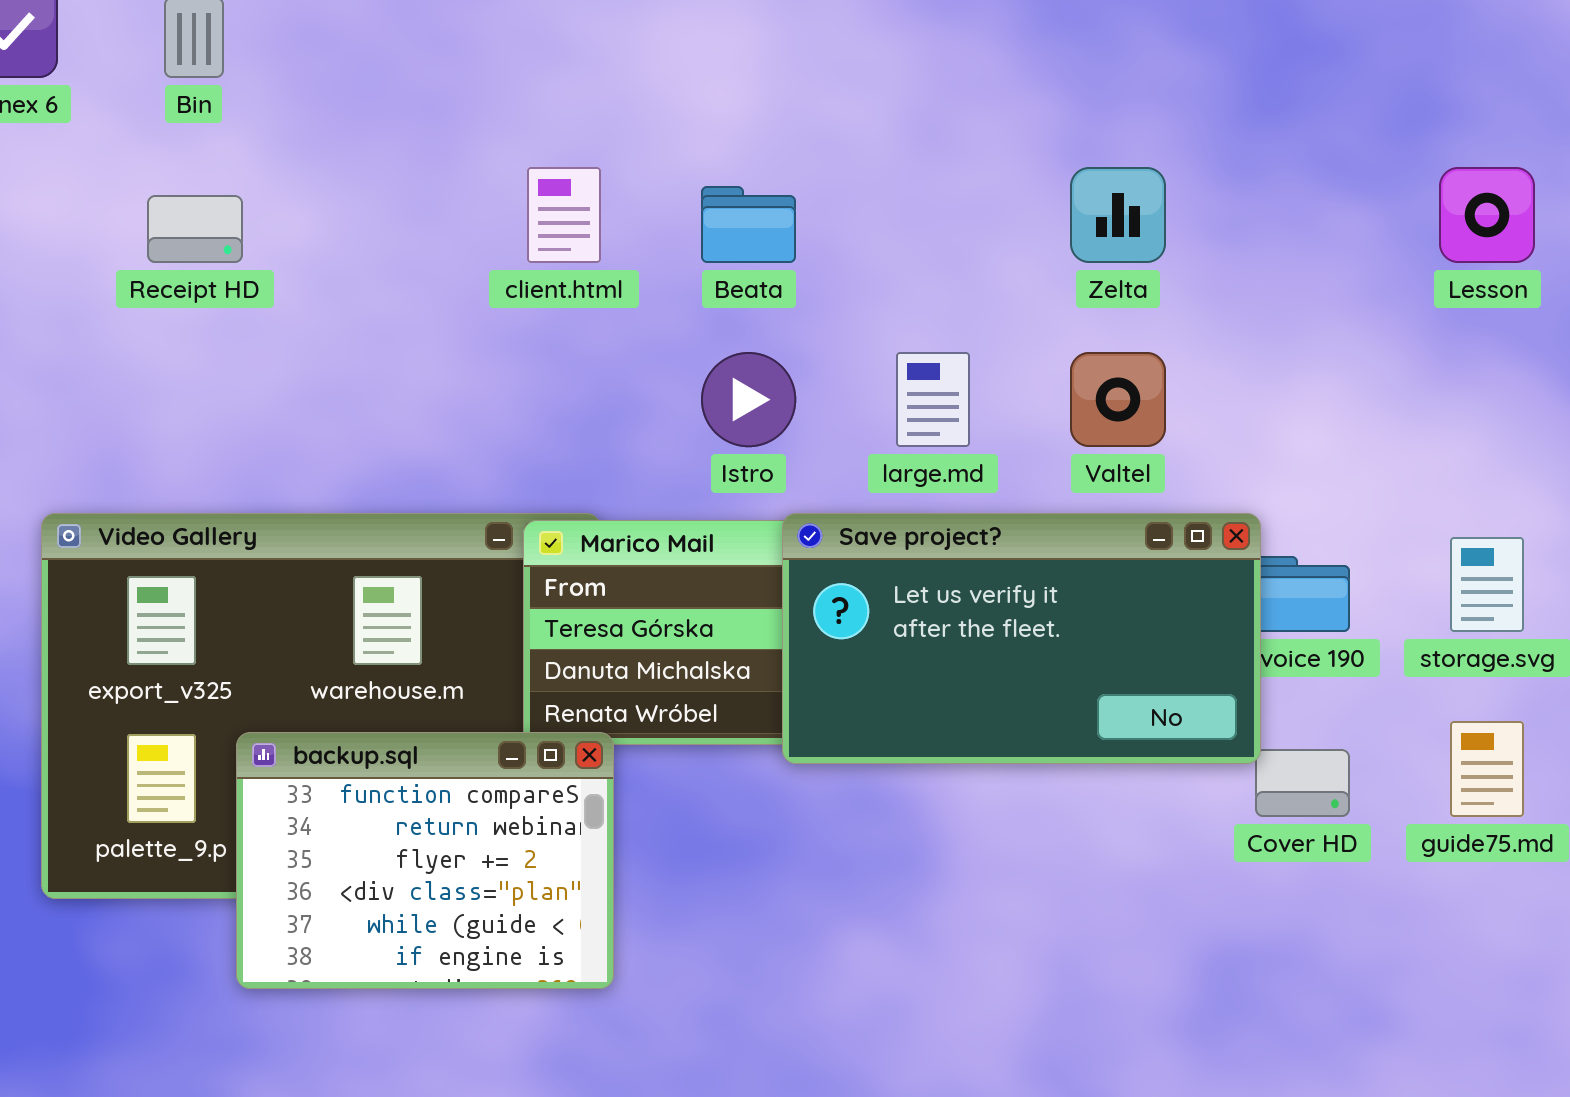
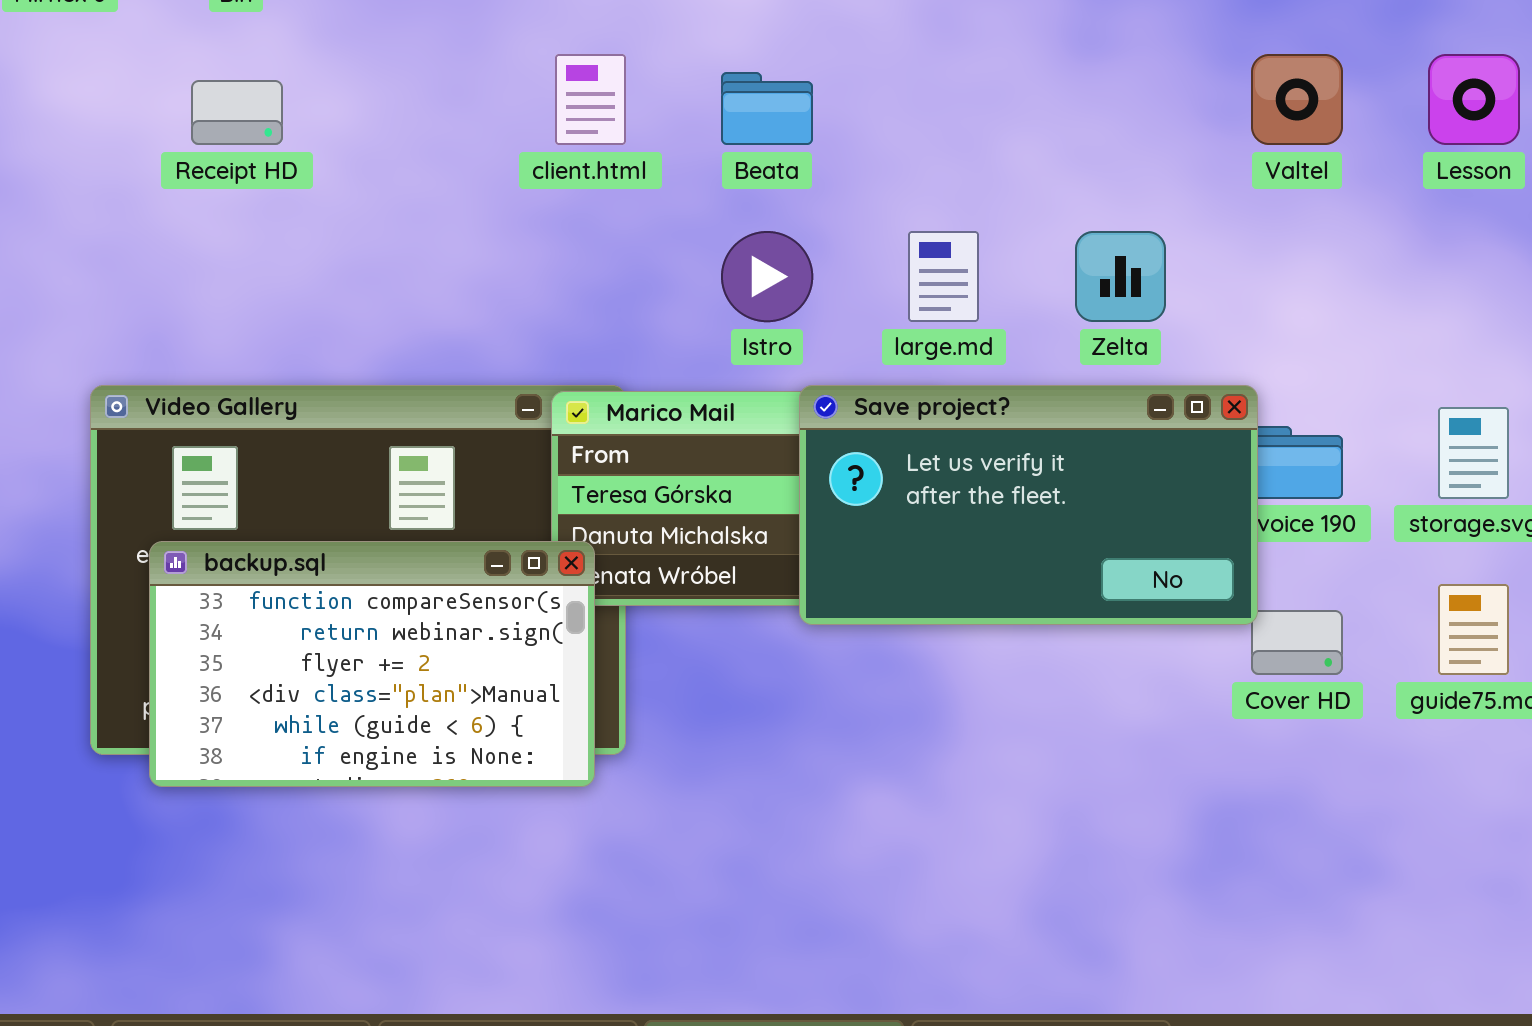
Zelta: [1070,167,1166,263] -> [1075,231,1166,322], moved
Valtel: [1070,352,1166,447] -> [1251,54,1343,145], moved
backup.sql: [236,732,614,989] -> [149,541,595,787], moved, resized

